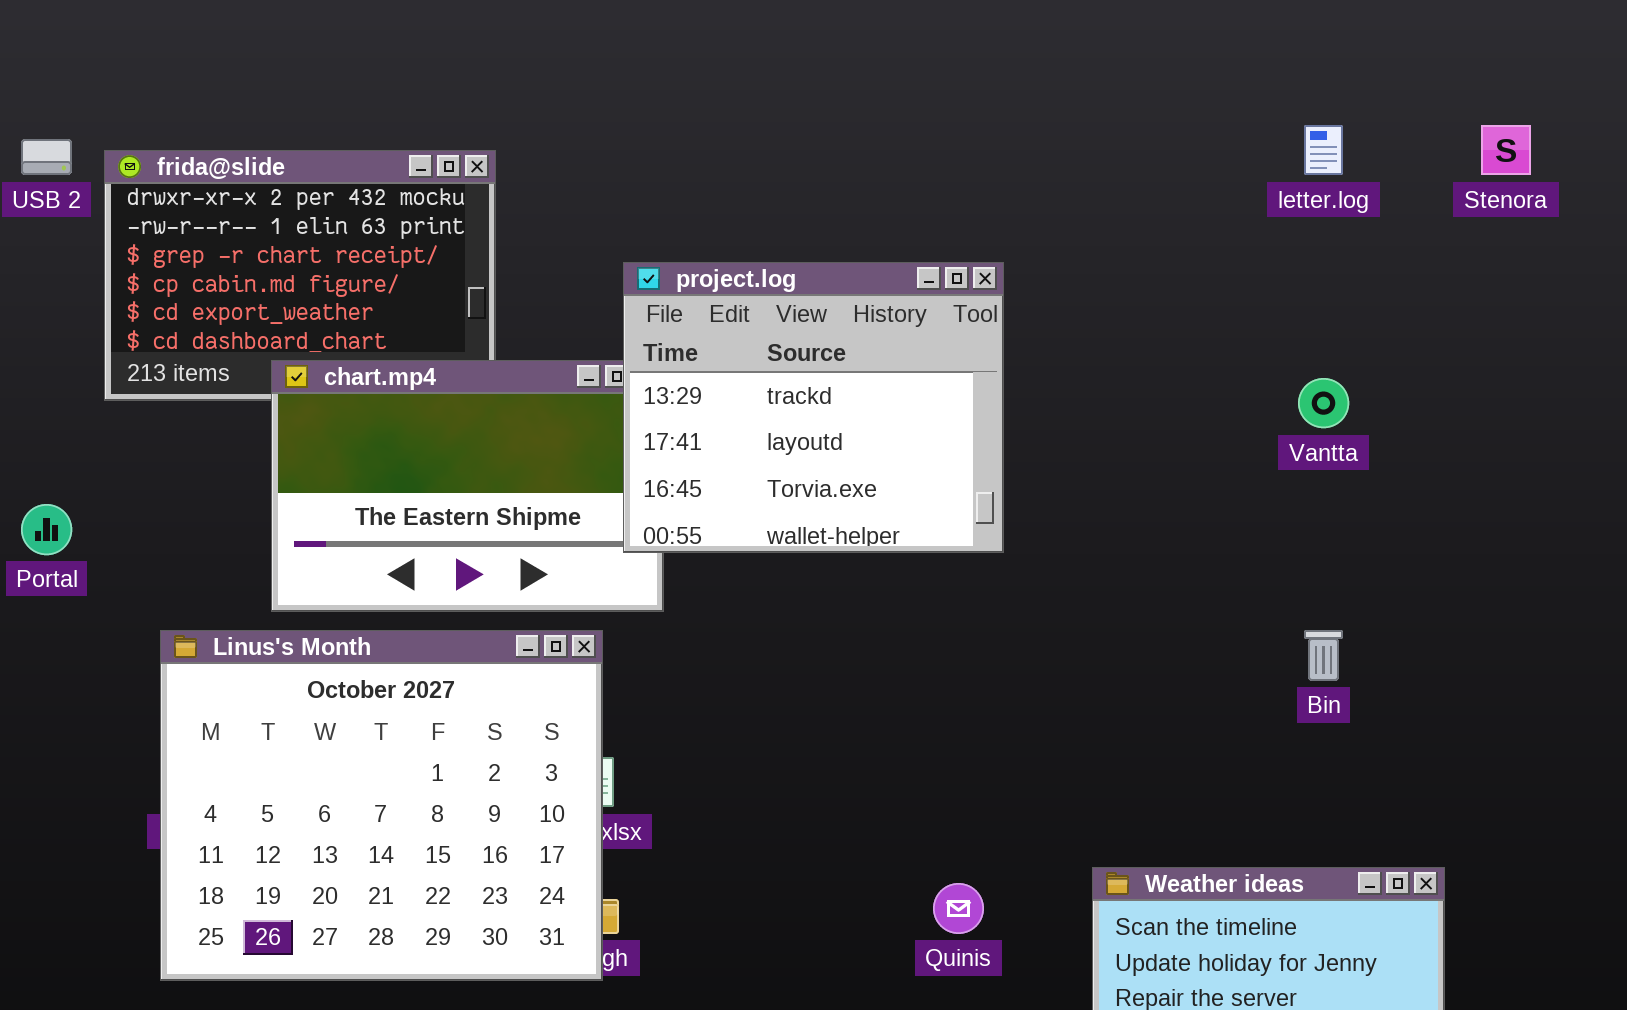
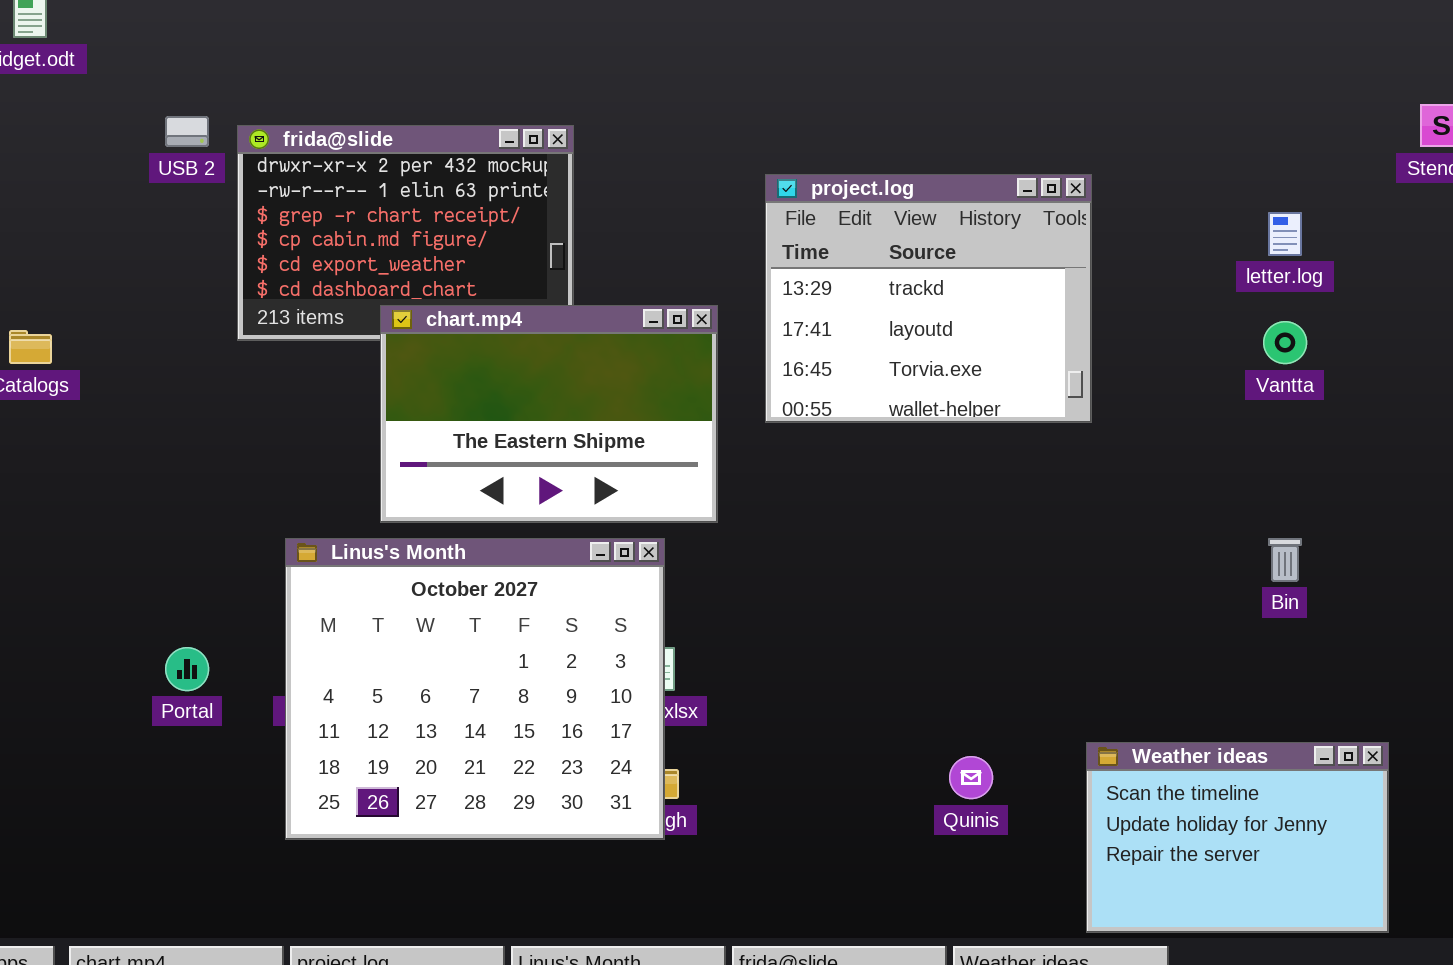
letter.log: [1304,125,1343,175] -> [1268,212,1302,256], moved
project.log: [623,262,1004,553] -> [765,174,1092,423], moved
Portal: [21,504,72,555] -> [165,647,209,691], moved

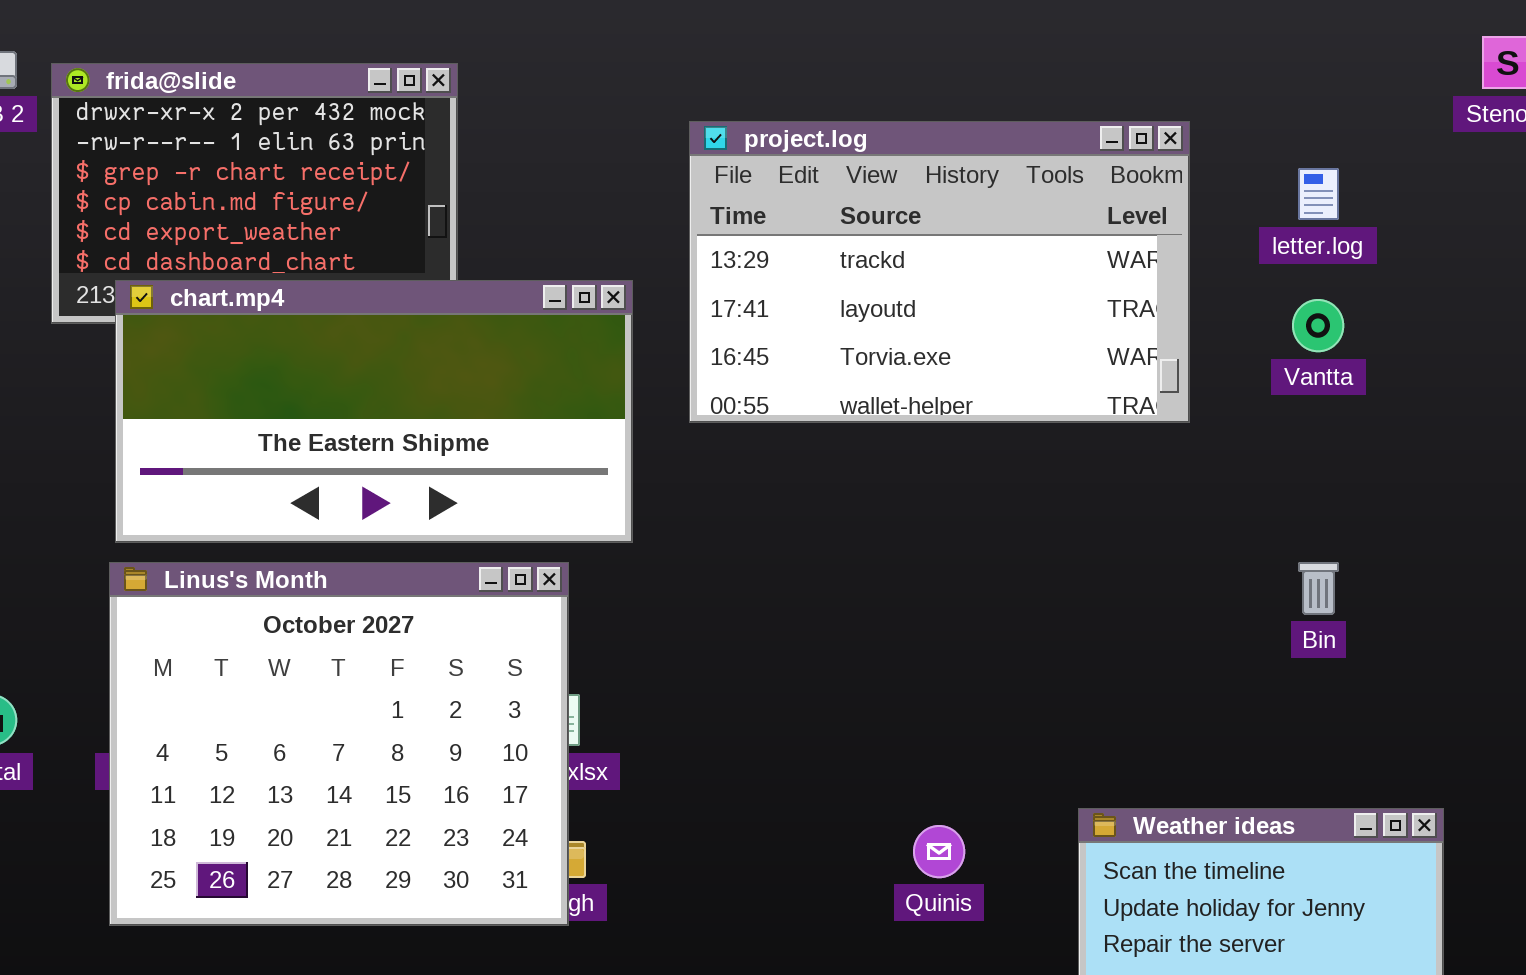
project.log: [765,174,1092,423] -> [689,121,1190,423], resized
chart.mp4: [380,305,718,523] -> [115,280,633,543], resized

